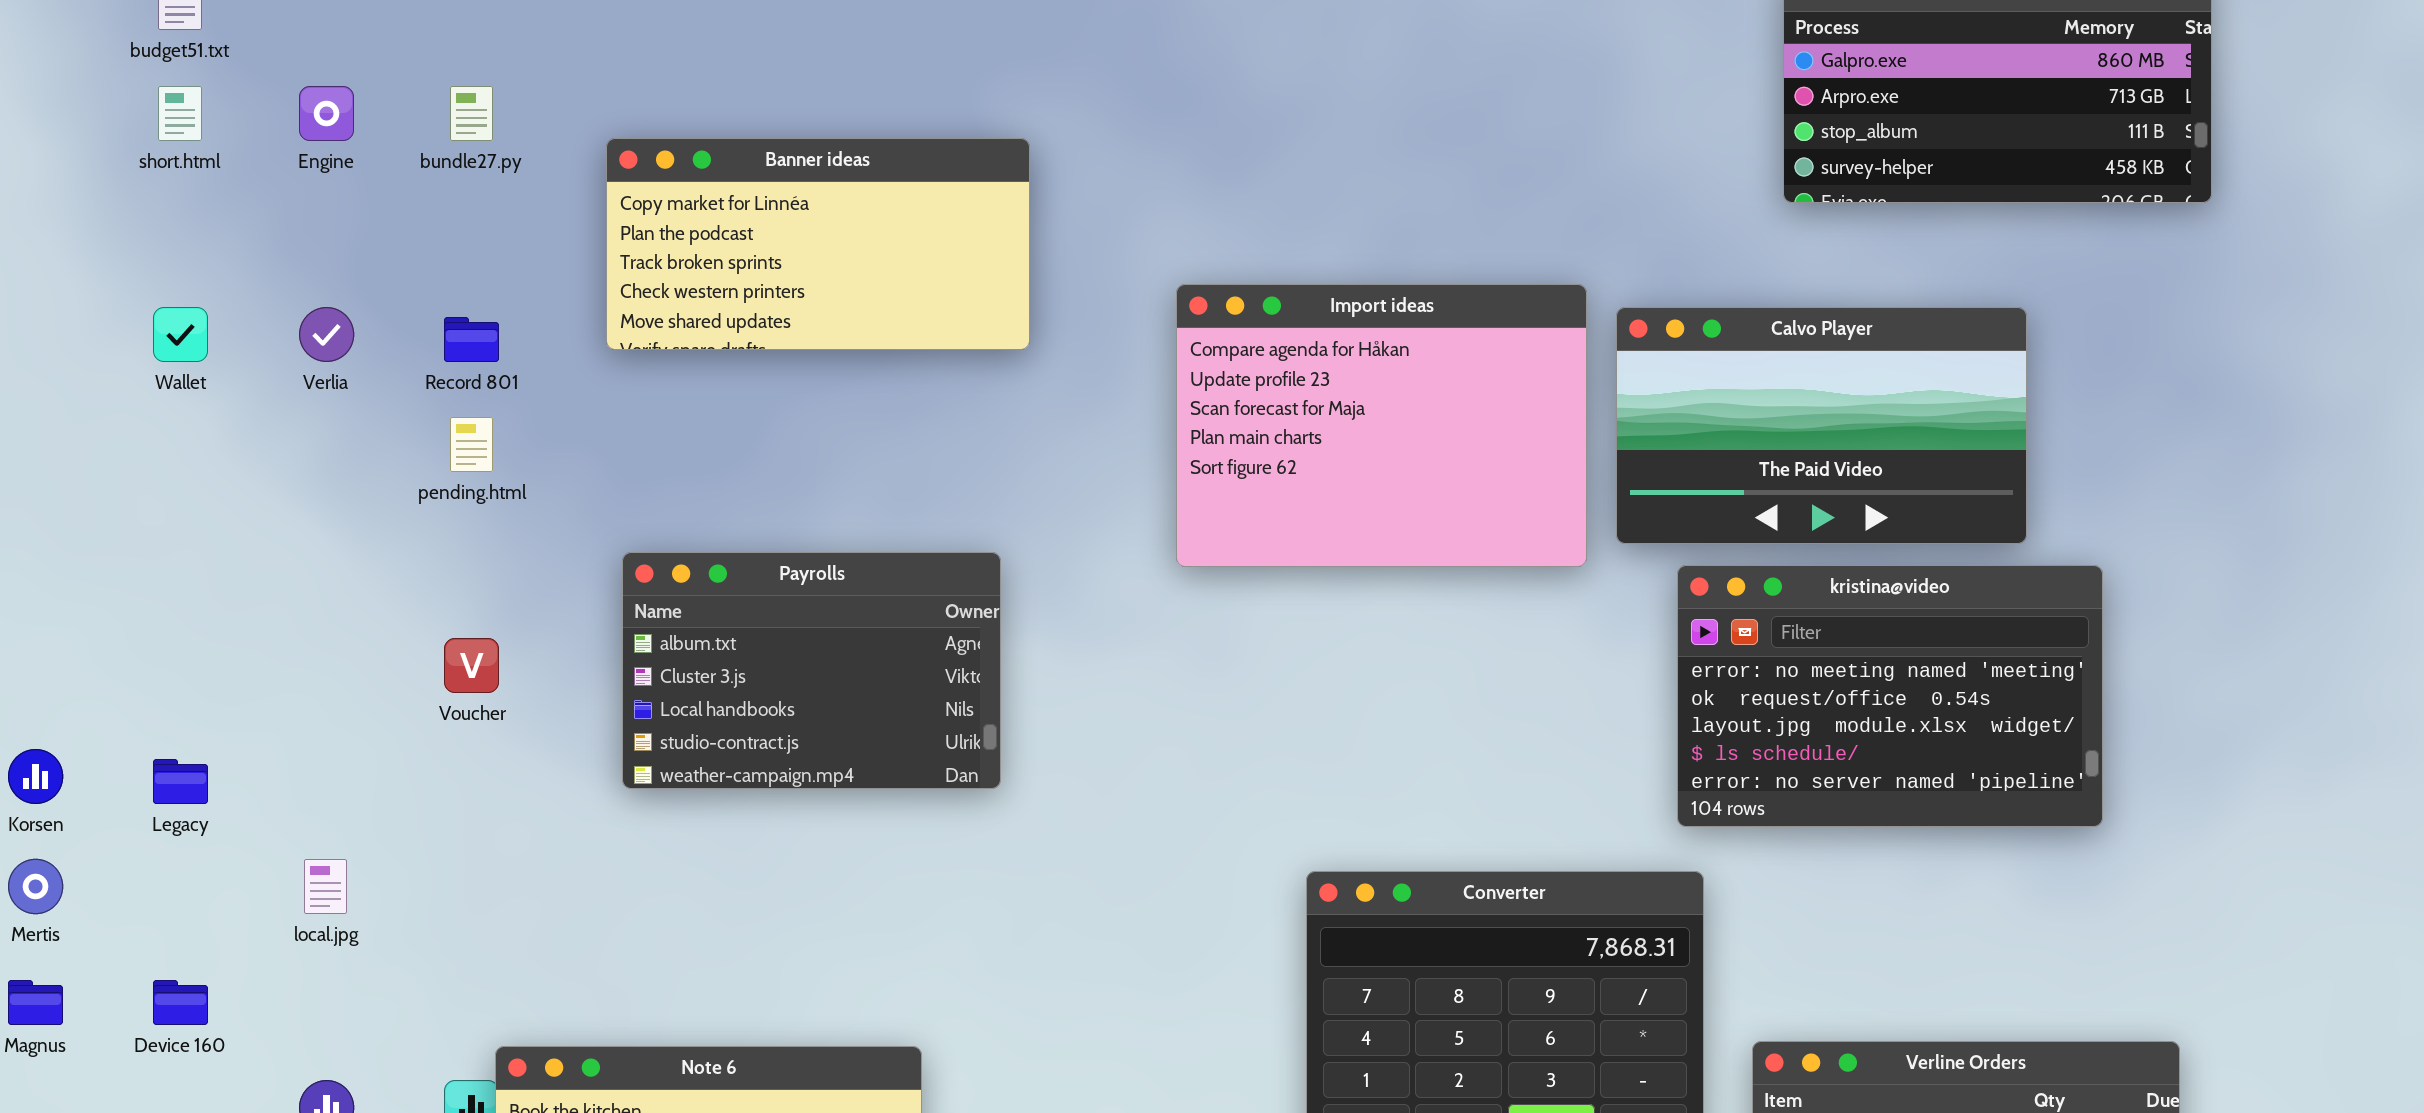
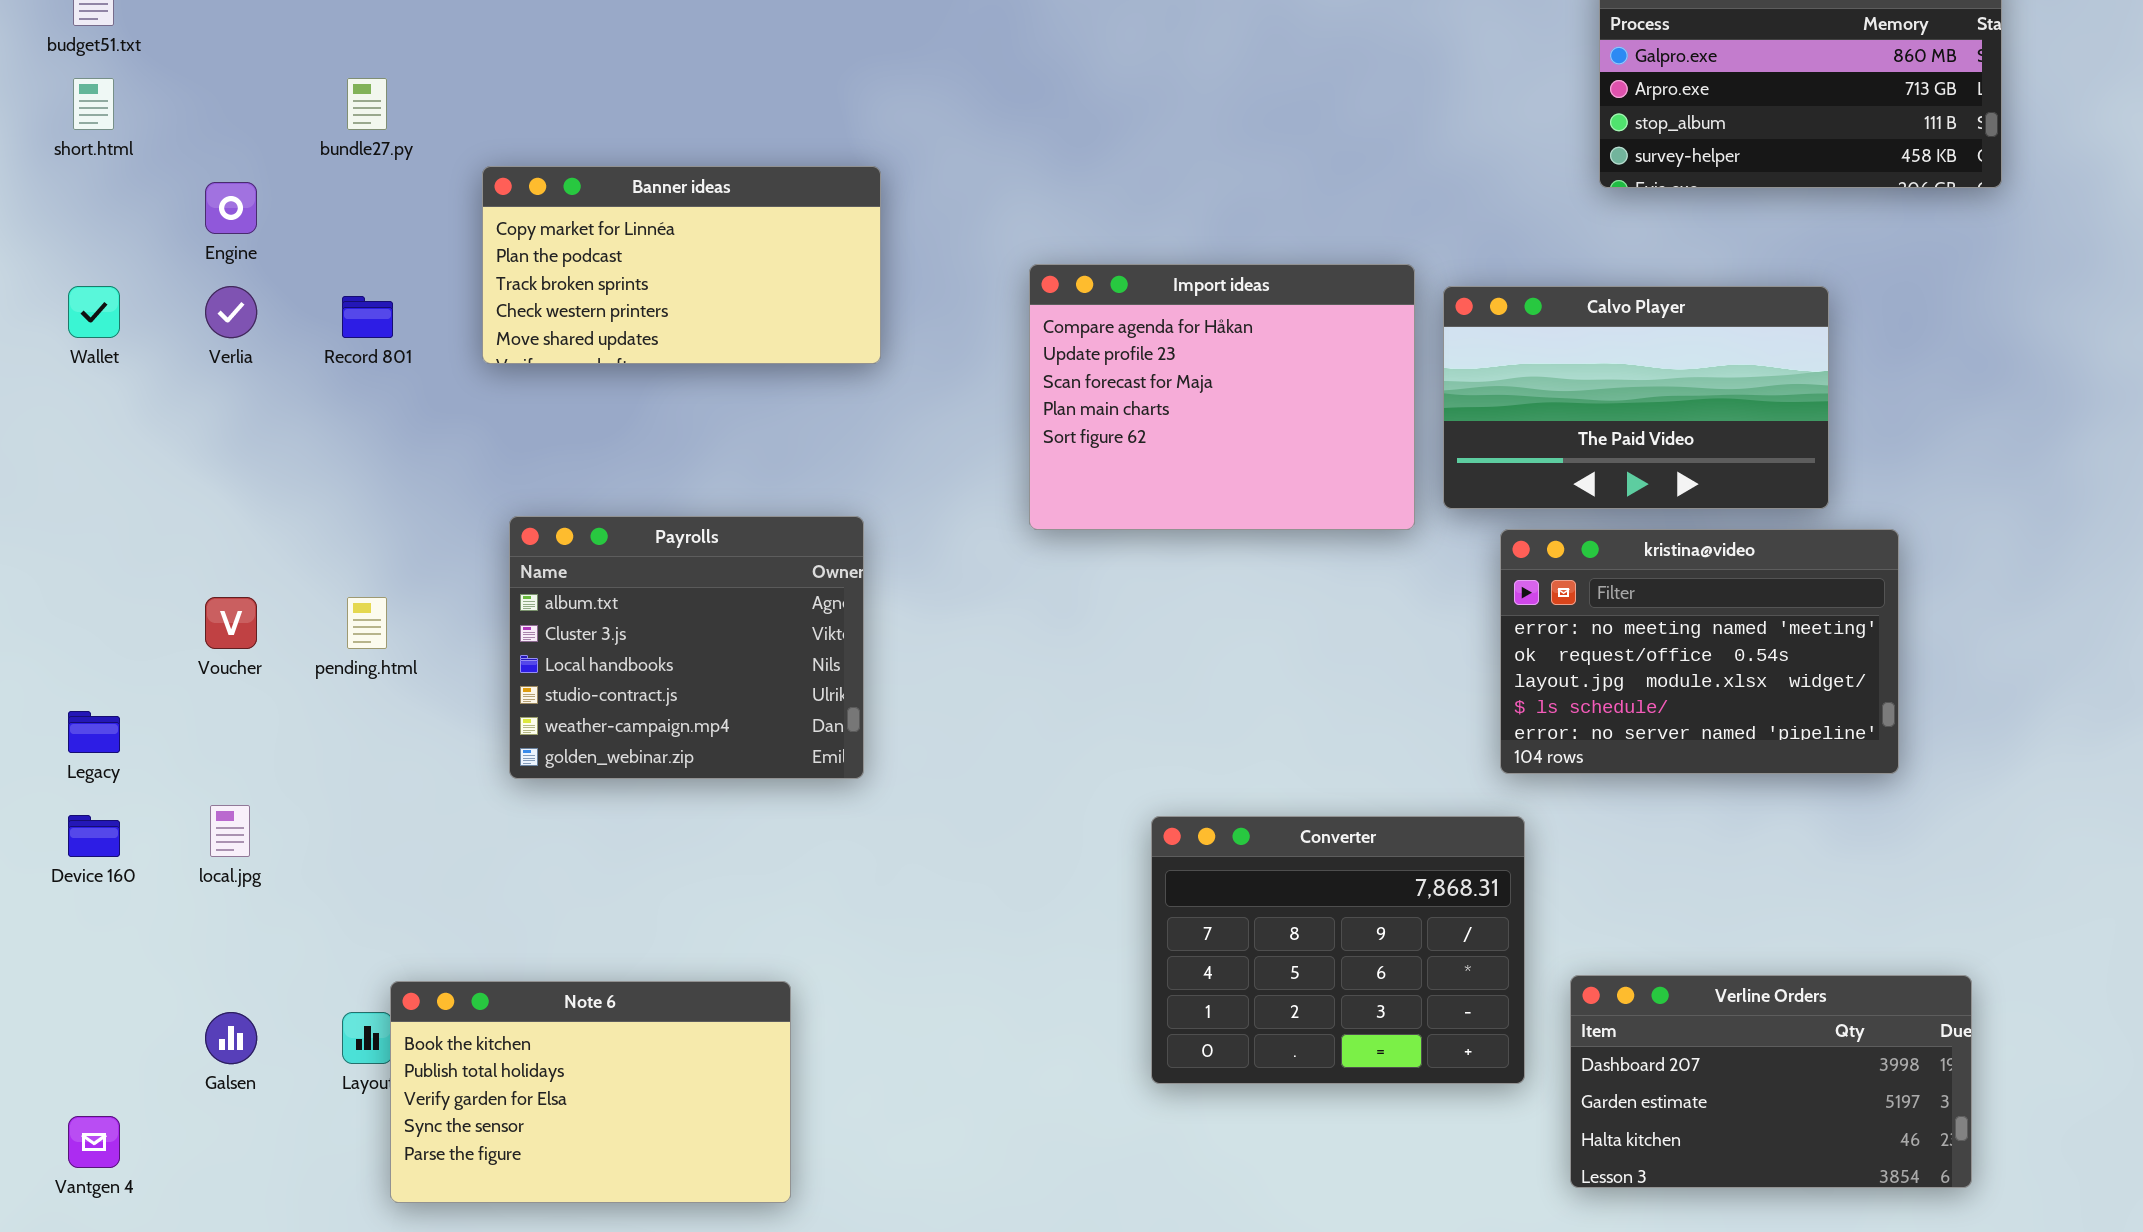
Engine: [299,86,354,141] -> [205,182,257,234], moved
Banner ideas: [606,138,1030,350] -> [482,166,881,364], moved
pending.html: [450,417,493,472] -> [347,597,387,649], moved
Payrolls: [622,552,1001,789] -> [509,516,864,779], resized
Voucher: [444,638,499,693] -> [205,597,257,649], moved
Device 160: [153,980,208,1025] -> [68,815,120,857], moved

